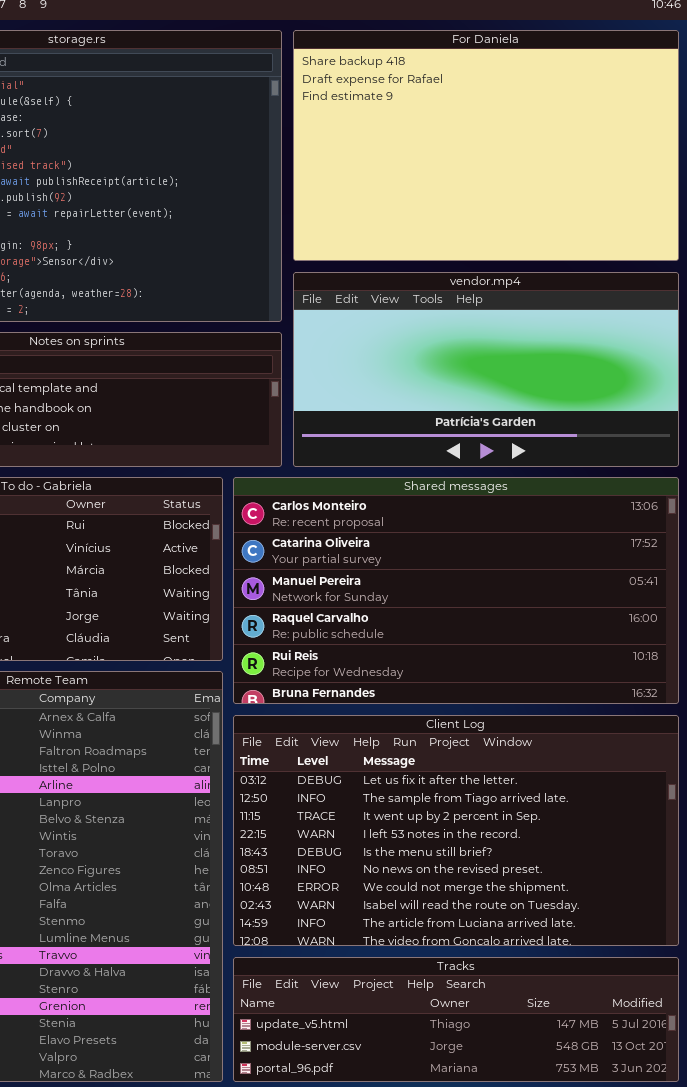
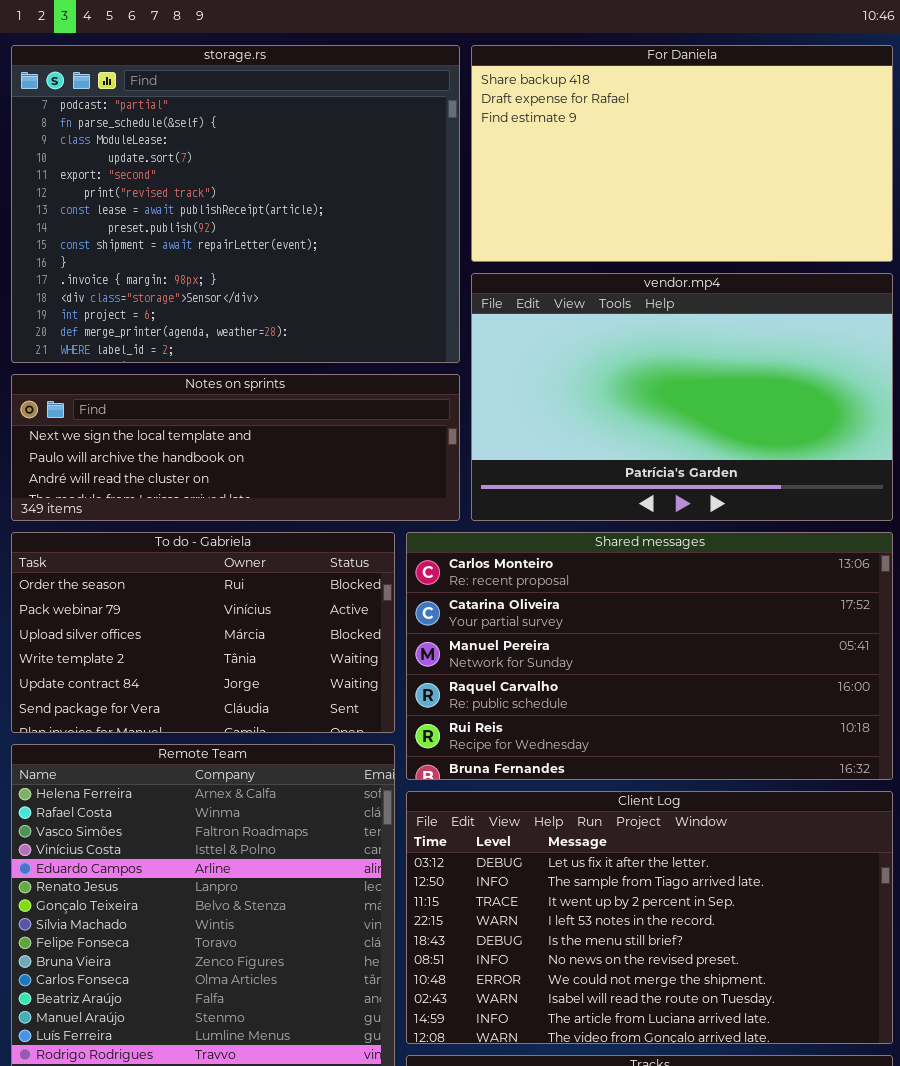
For Daniela: [293,30,679,261] -> [471,45,893,262], resized
vendor.mp4: [293,272,679,467] -> [471,273,893,521], resized

